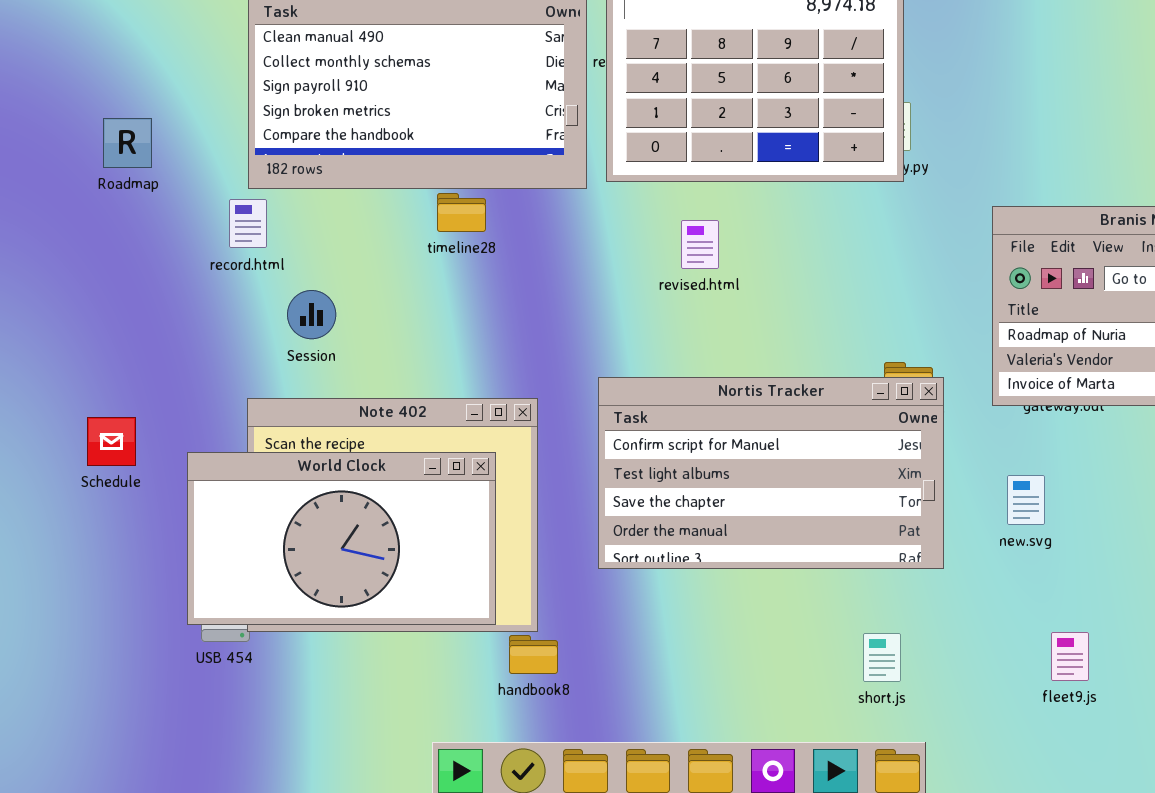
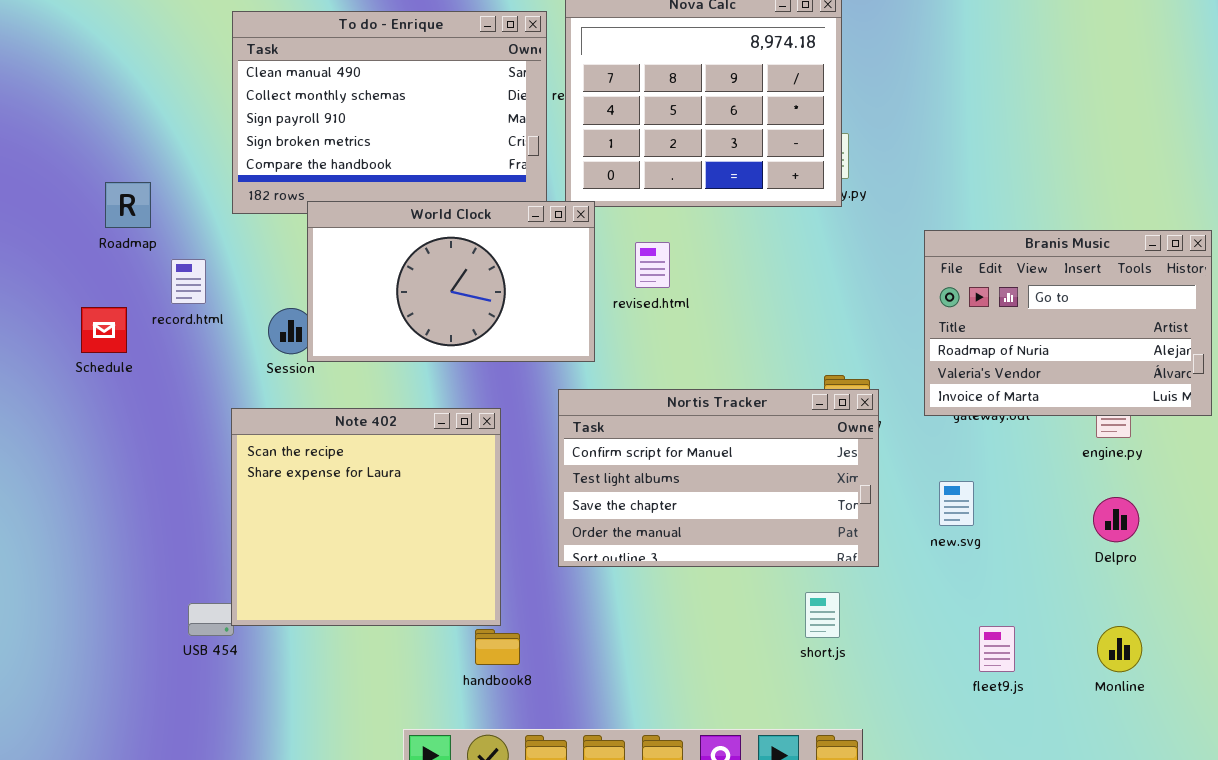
Roadmap: [103,118,152,168] -> [105,182,151,228], moved
record.html: [229,199,267,248] -> [171,259,206,304], moved
Schedule: [87,417,136,466] -> [81,307,127,353], moved
World Clock: [187,452,496,625] -> [307,201,595,362], moved
short.js: [863,633,901,682] -> [805,592,840,638], moved

